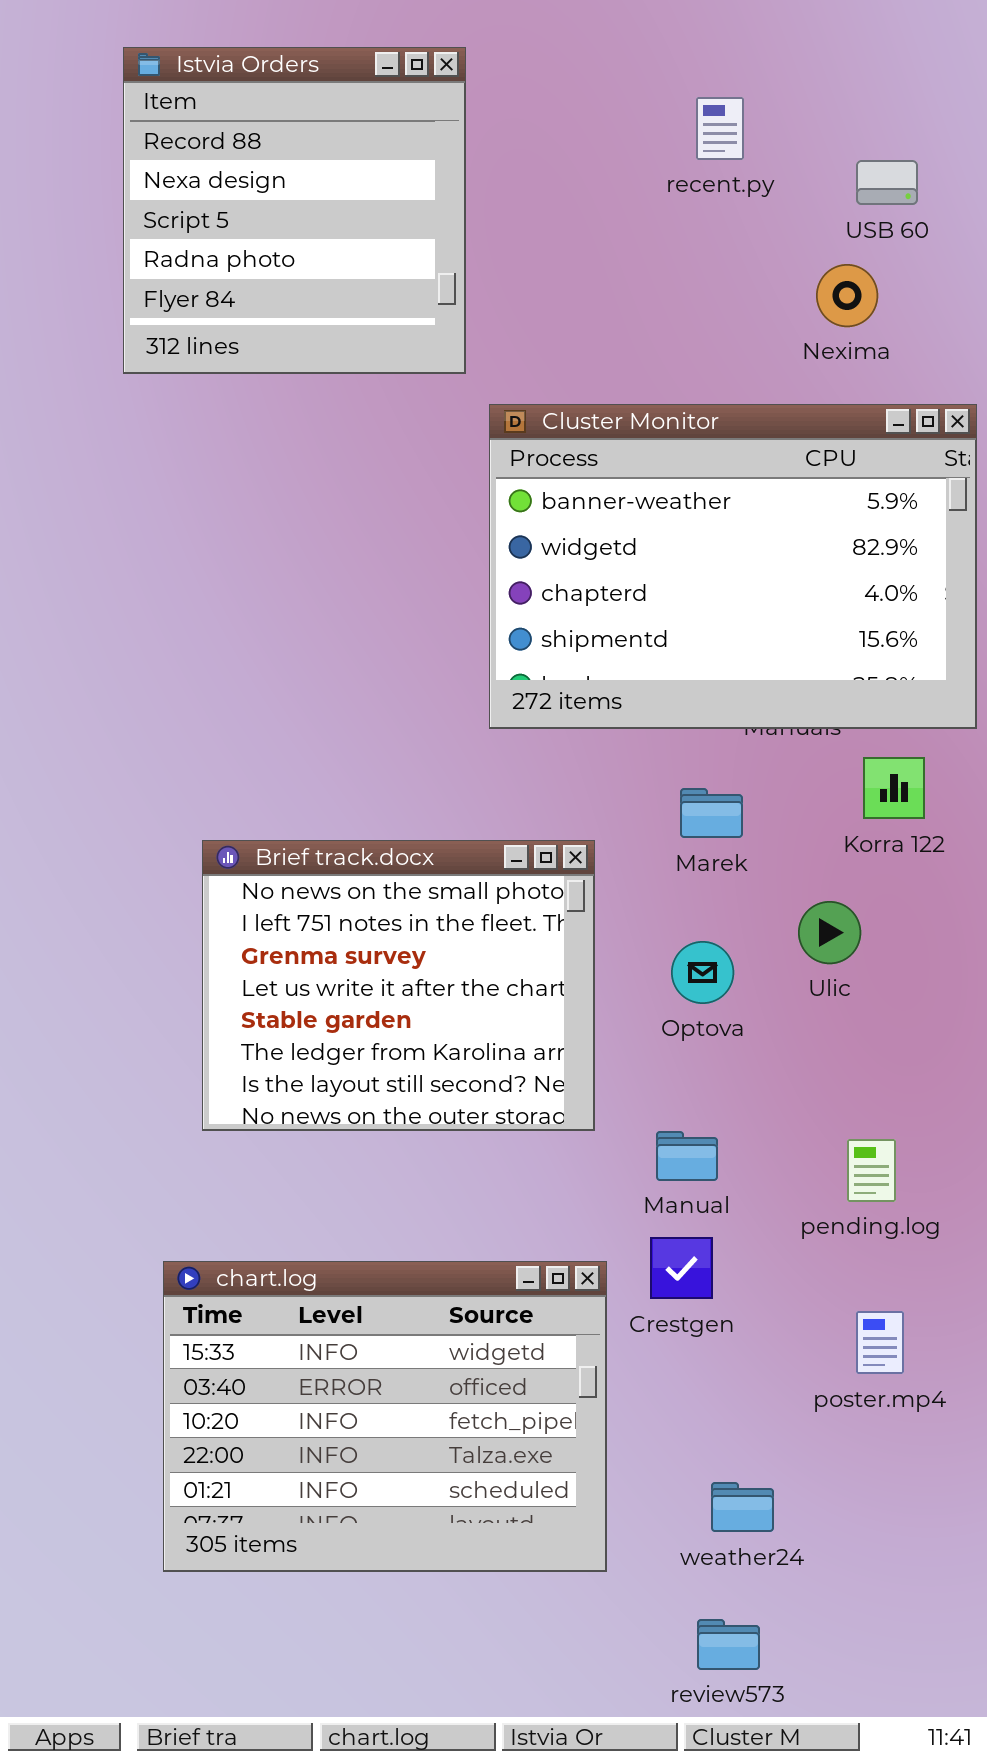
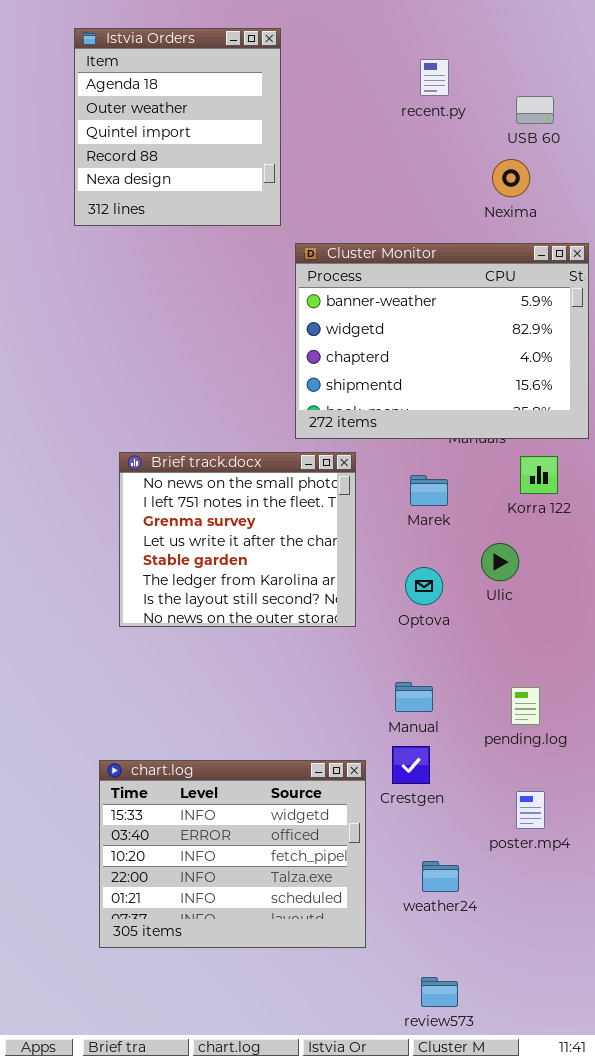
Istvia Orders: [123,47,466,374] -> [74,28,281,226], scrolled up 3 rows
Brief track.docx: [202,840,595,1131] -> [119,452,356,627], moved
weather24: [711,1482,774,1532] -> [422,861,459,892], moved

